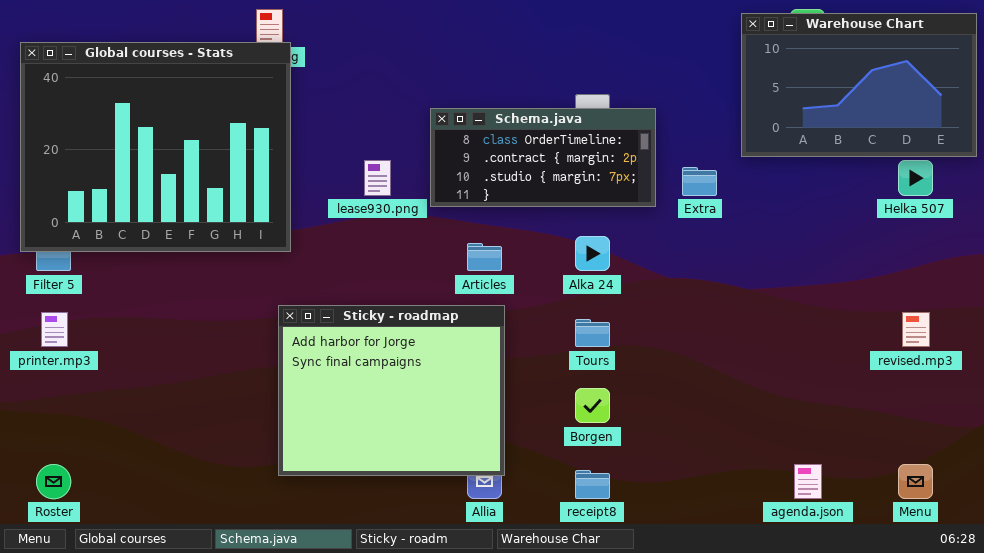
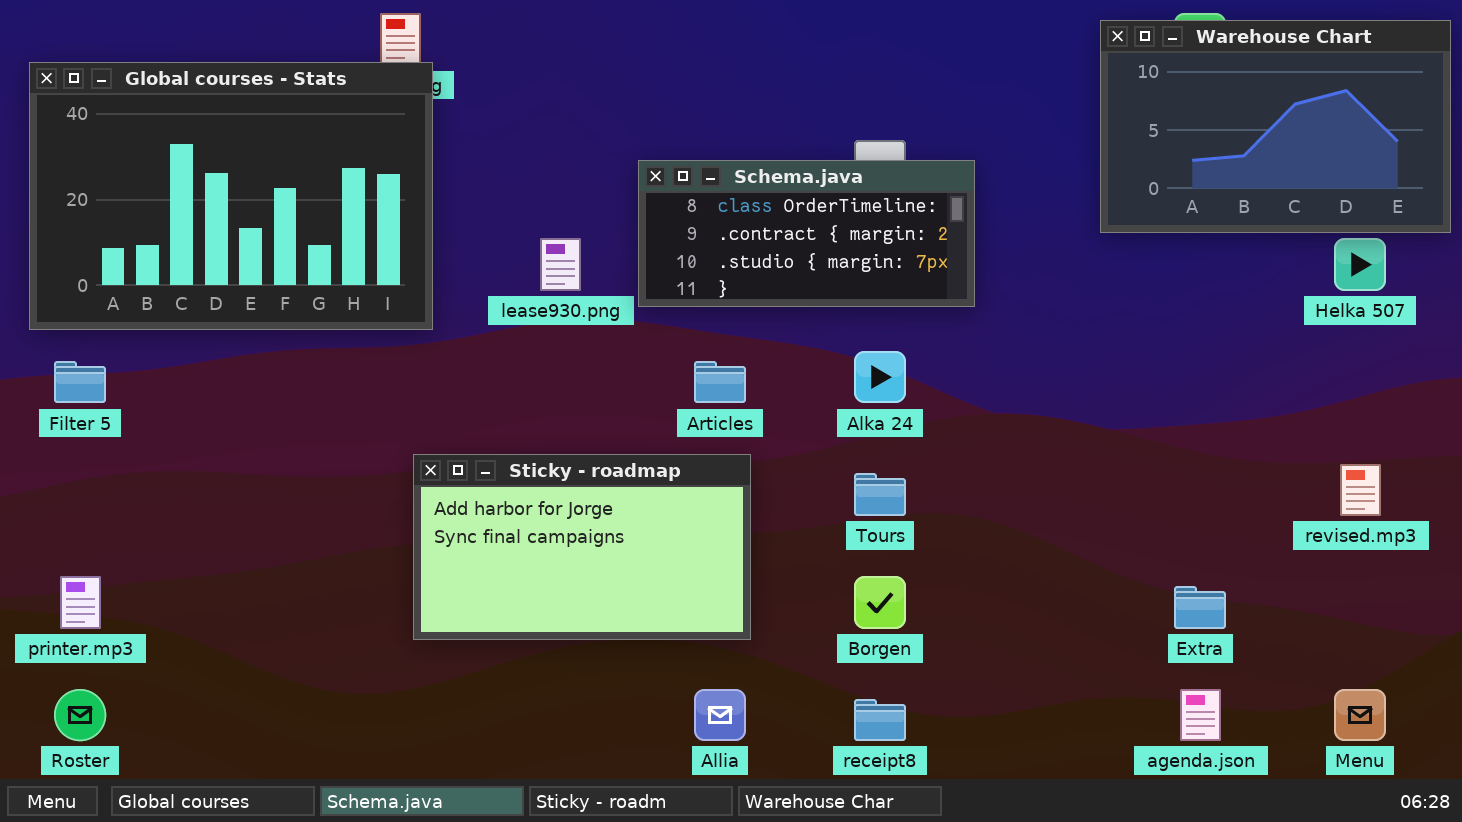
Global courses - Stats: [20,42,291,252] -> [29,62,433,330], resized
Extra: [682,167,717,196] -> [1174,586,1226,629], moved
Sticky - roadmap: [278,305,505,476] -> [413,454,751,640], resized
printer.mp3: [41,312,68,347] -> [60,576,101,629], moved

